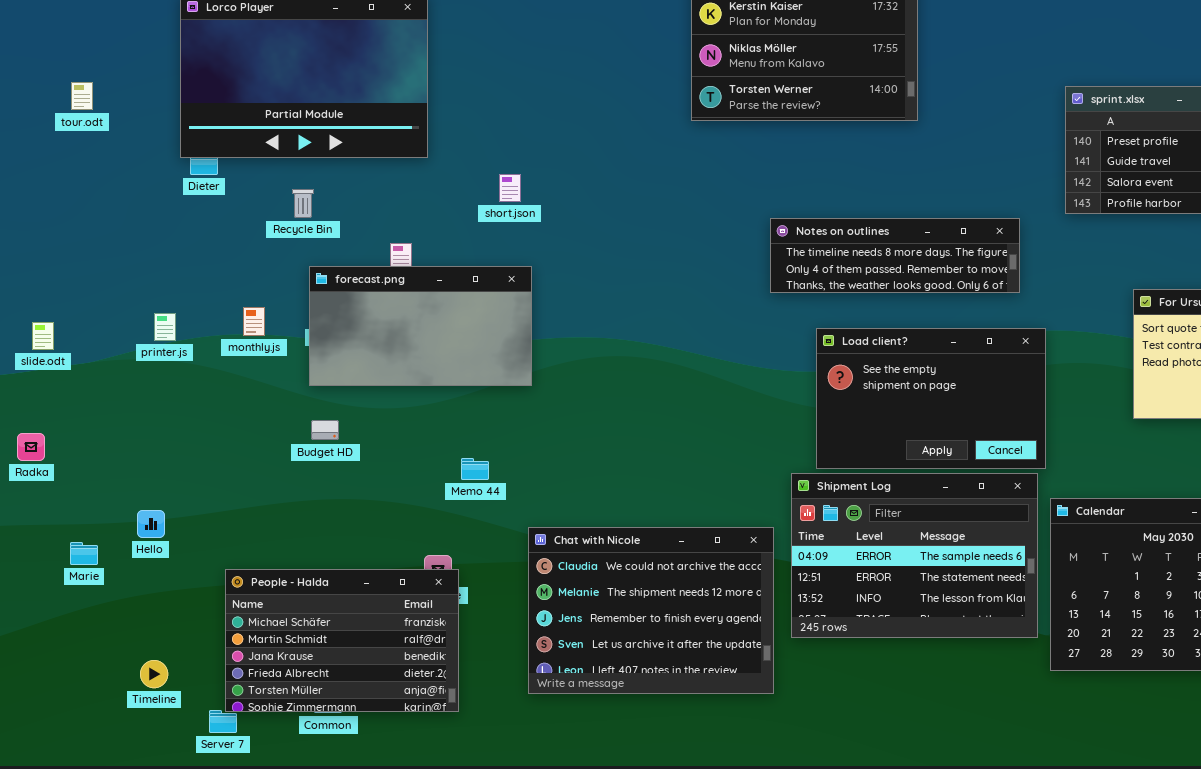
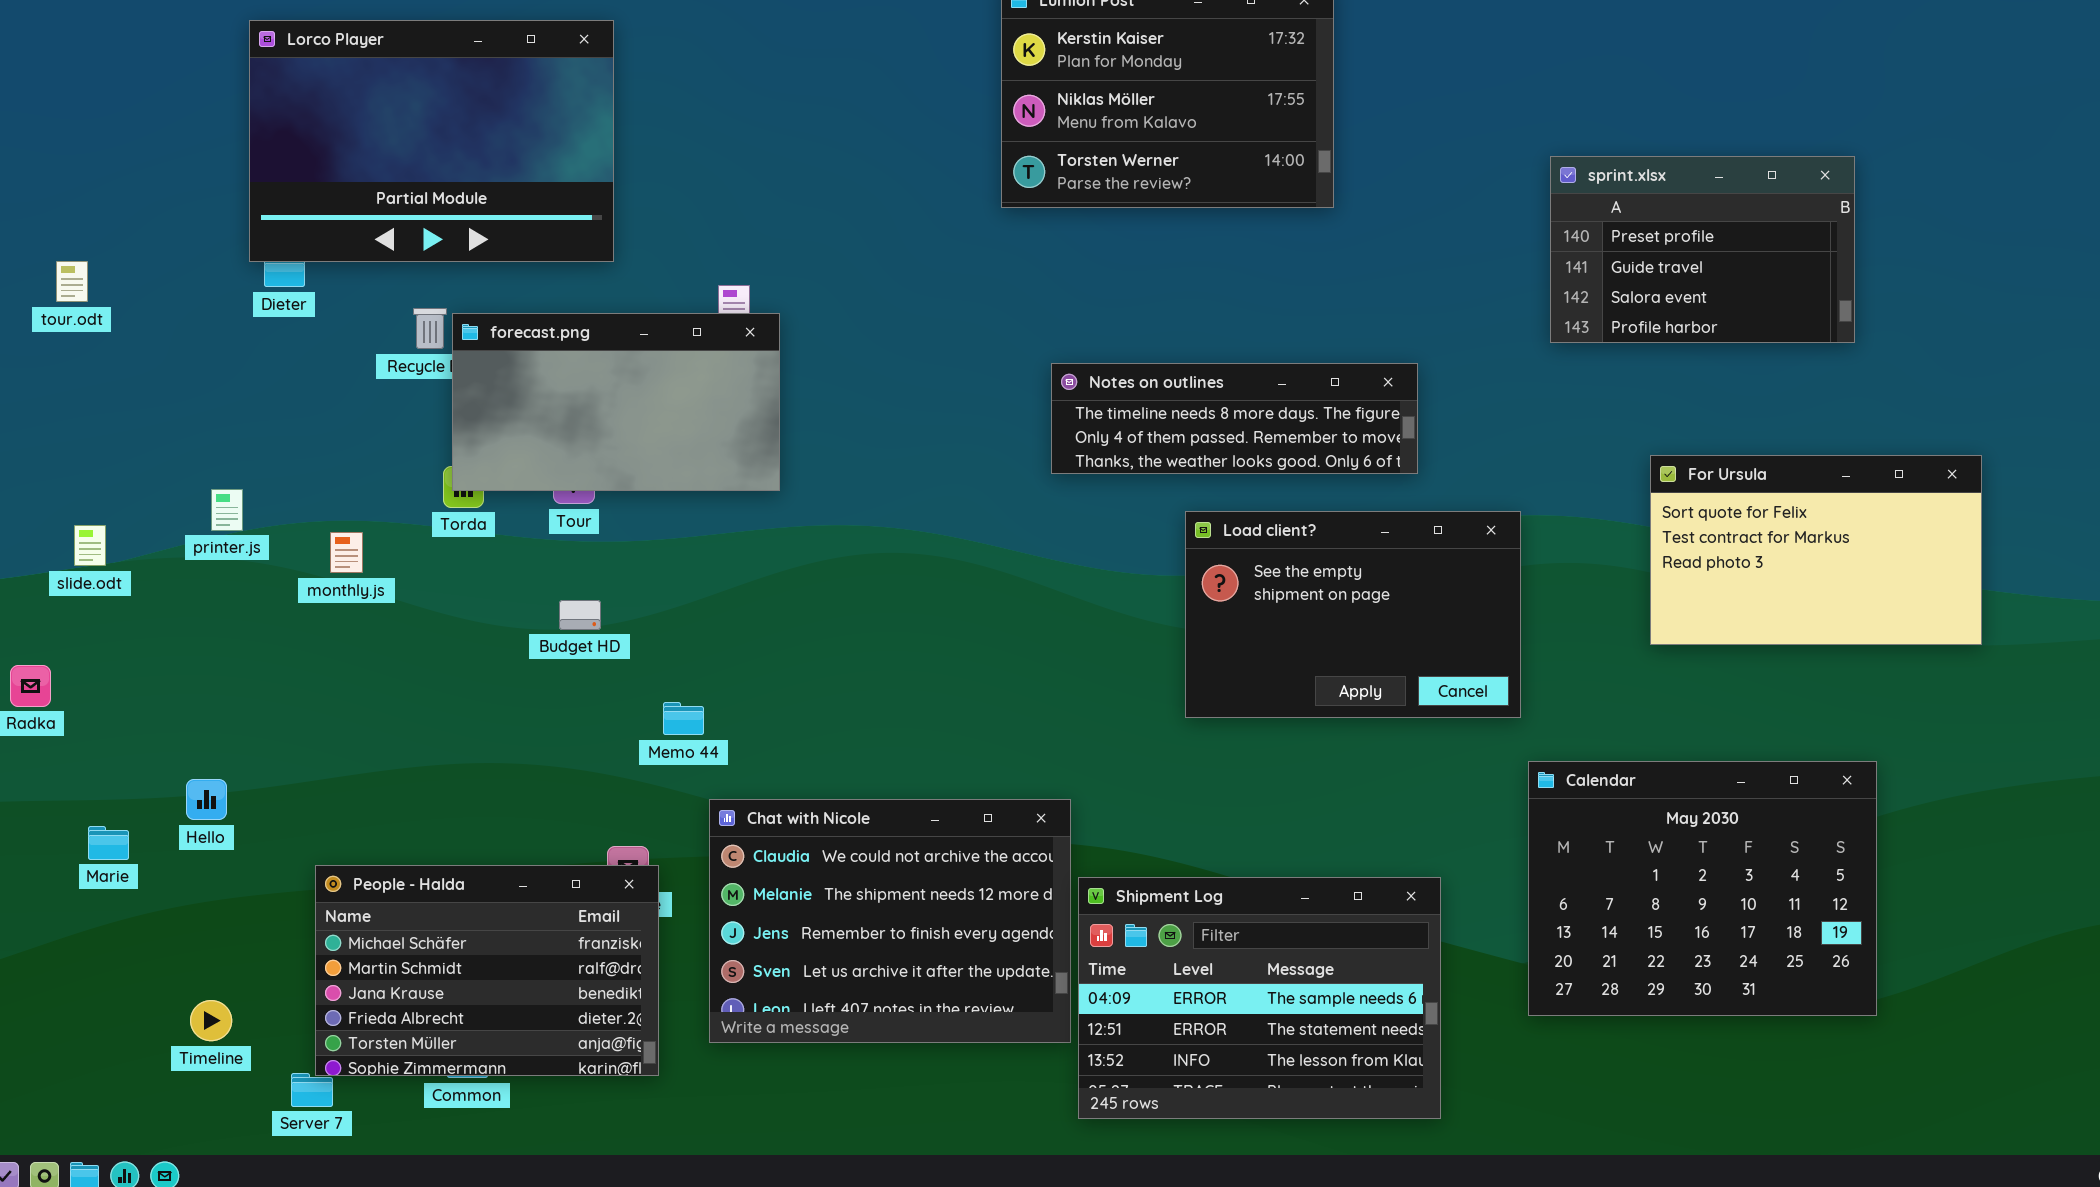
tour.odt: [71,82,93,110] -> [56,261,88,302], moved
Notes on outlines: [770,218,1020,293] -> [1051,363,1418,474], moved
forecast.png: [309,266,532,386] -> [452,313,780,491], moved
monthly.js: [243,307,265,336] -> [330,532,363,573], moved
slide.odt: [32,322,54,350] -> [74,525,106,566], moved
Budget HD: [311,420,339,440] -> [559,600,601,630], moved
Shipment Log: [791,473,1038,638] -> [1078,877,1441,1119], moved
Chat with Nicole: [528,527,774,694] -> [709,799,1071,1043], moved

